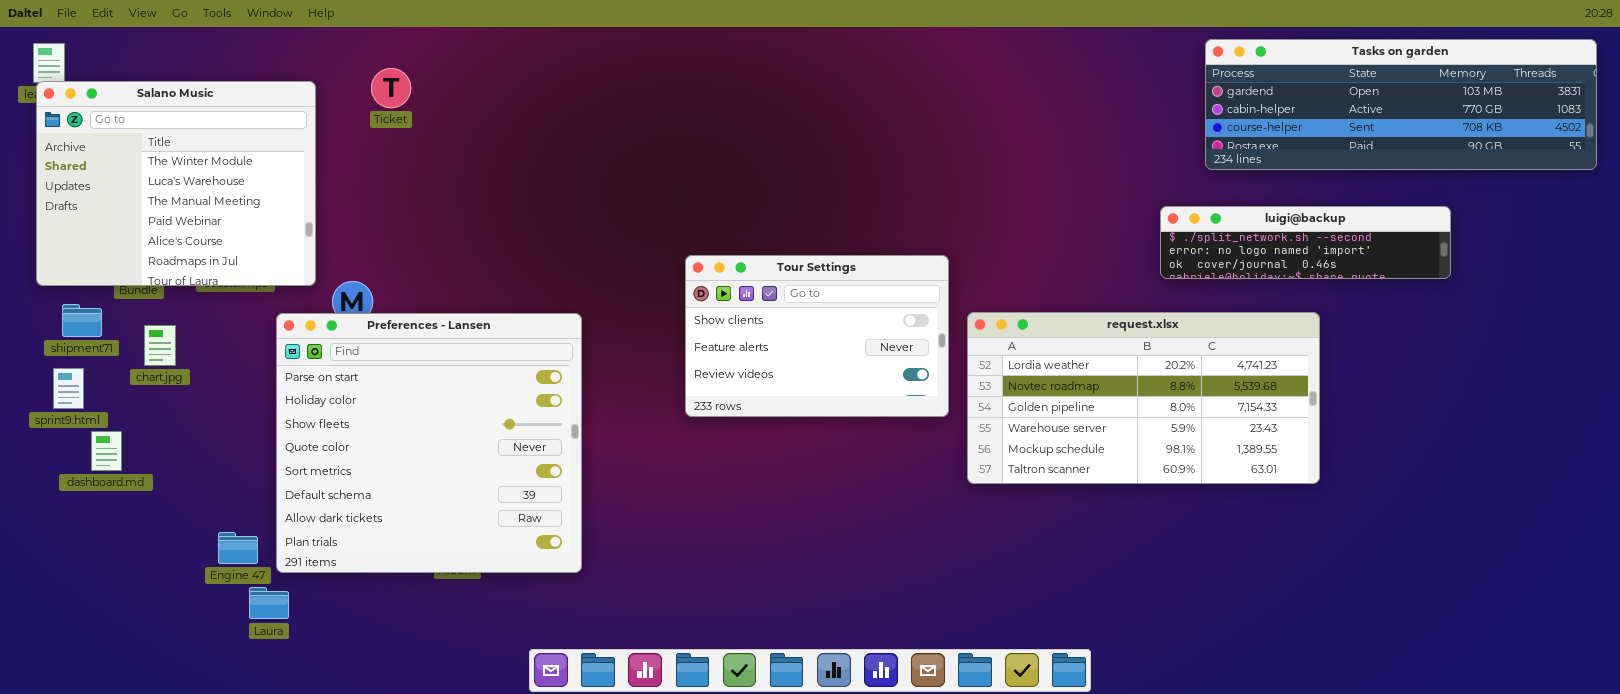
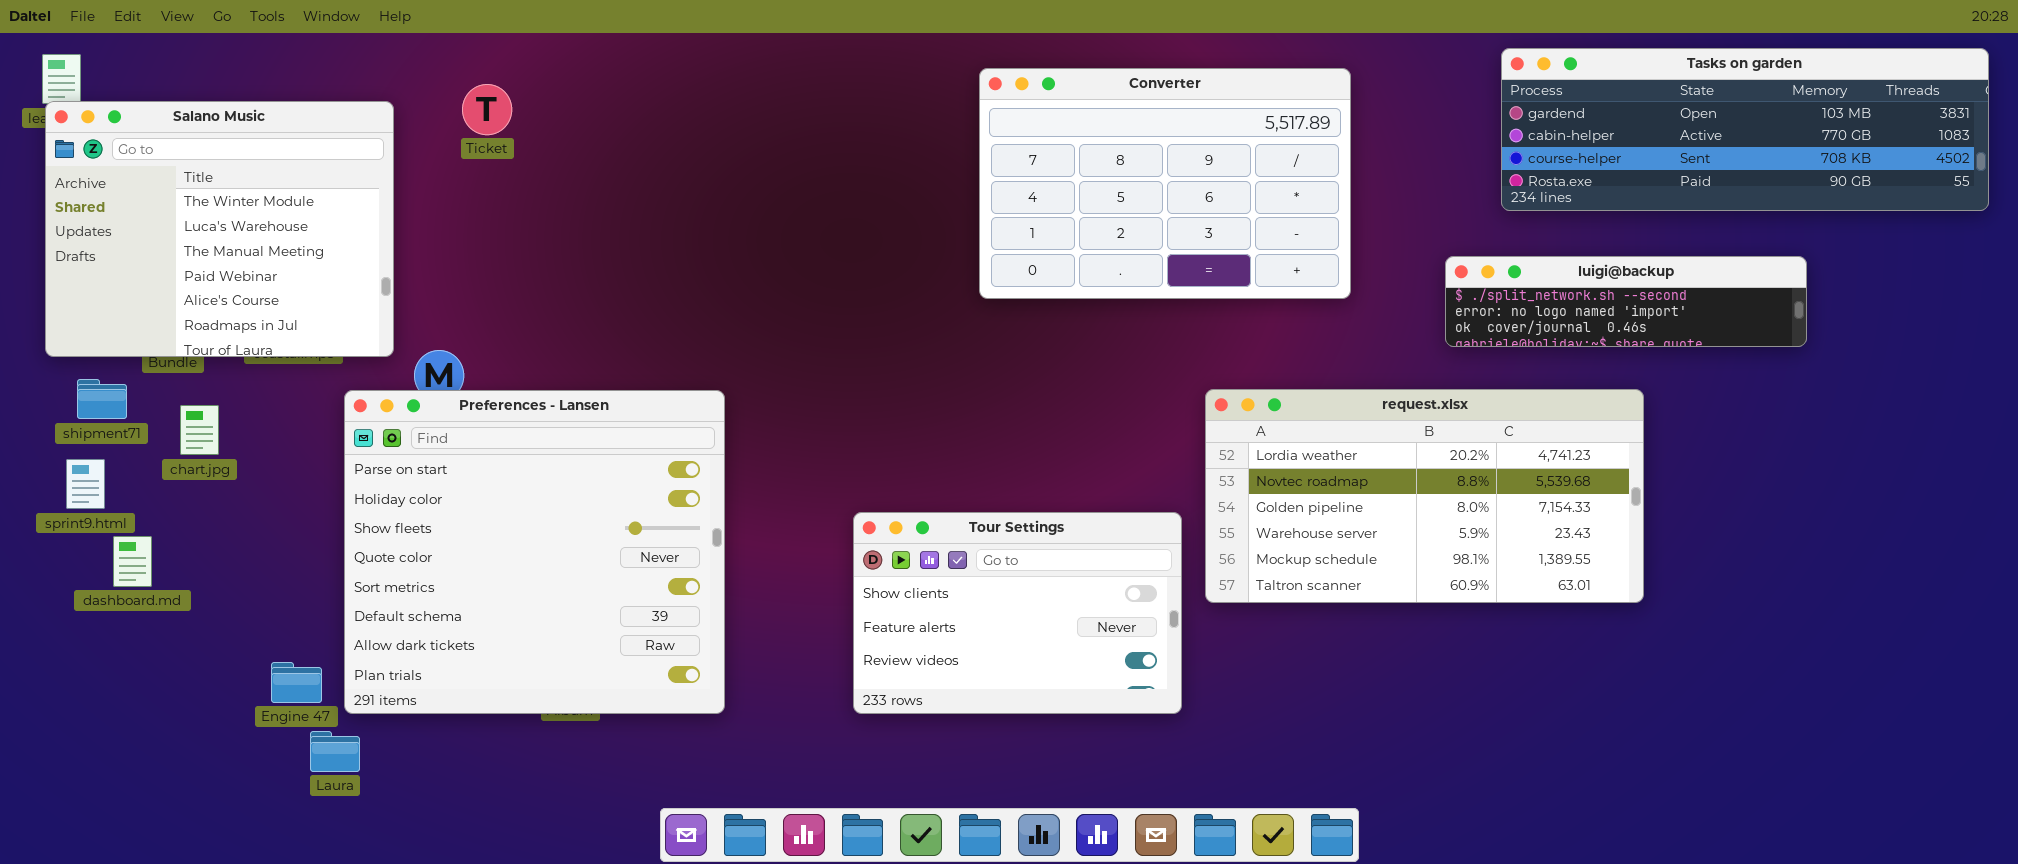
Converter: none -> [979,68,1351,299], opened
Tour Settings: [685,255,949,417] -> [853,512,1182,714], moved

